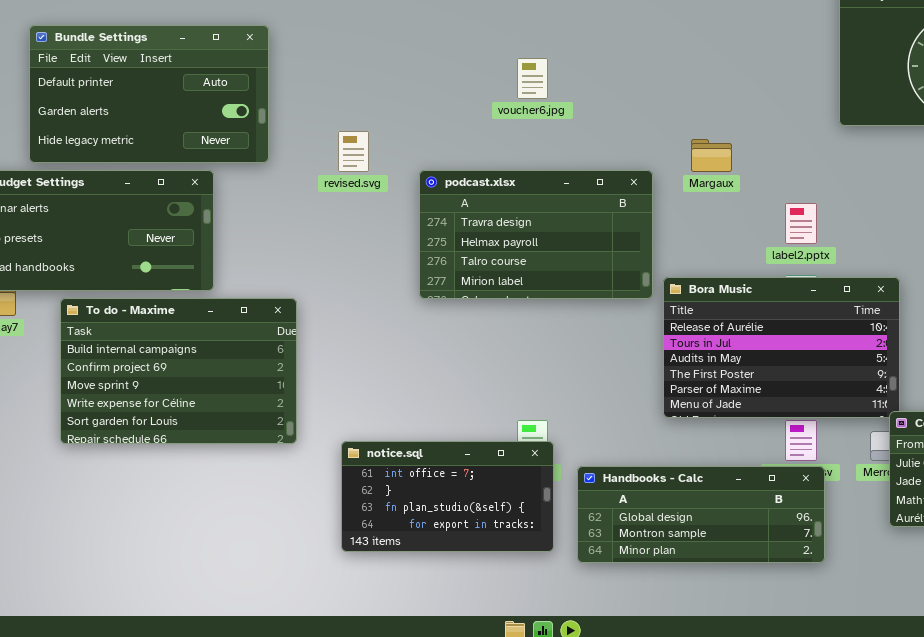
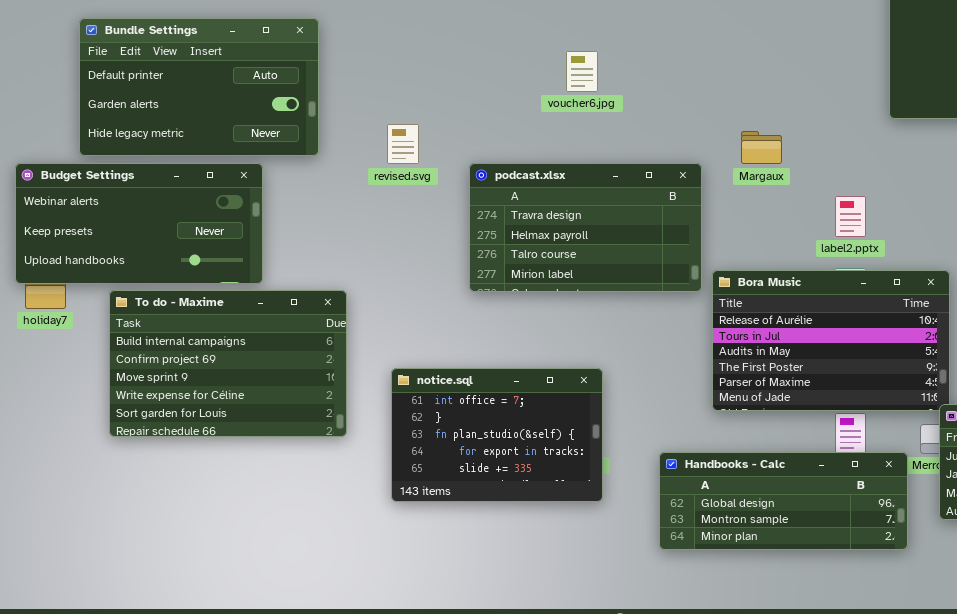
notice.sql: [341,441,554,552] -> [391,368,603,502], moved, resized
Handbooks - Calc: [577,466,825,563] -> [659,452,908,550], moved

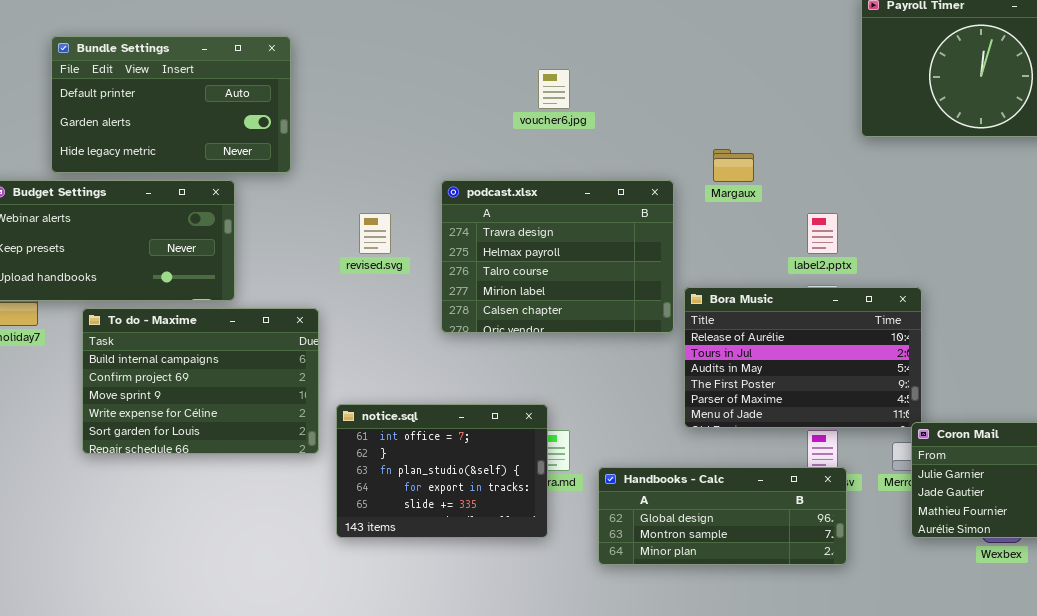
revised.svg: [387,124,419,164] -> [359,213,391,254], moved
podcast.xlsx: [469,163,702,292] -> [441,180,674,333], resized
notice.sql: [391,368,603,502] -> [336,404,548,538], moved
Handbooks - Calc: [659,452,908,550] -> [598,467,847,565], moved

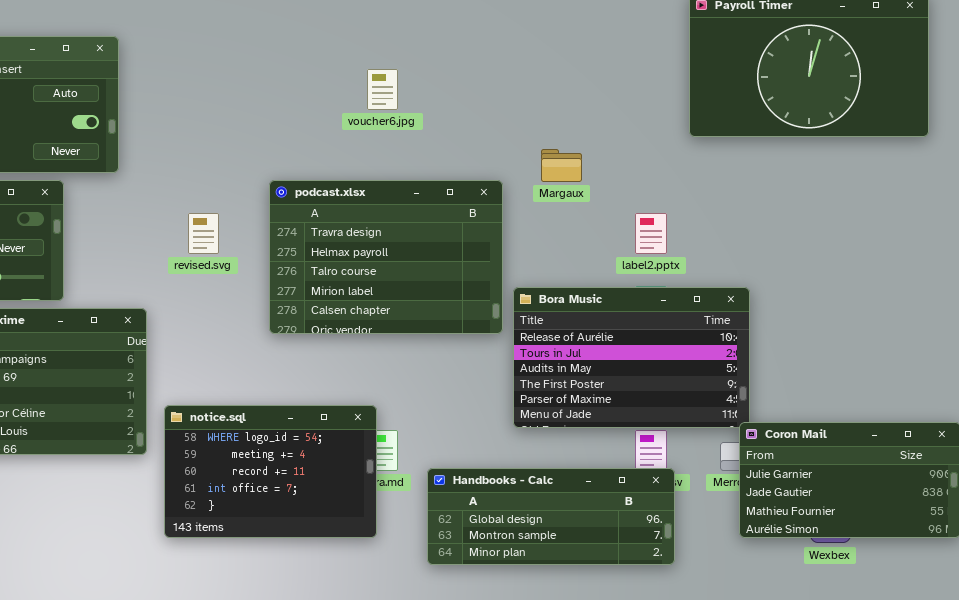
notice.sql: [336,404,548,538] -> [164,405,377,538], scrolled up 3 rows

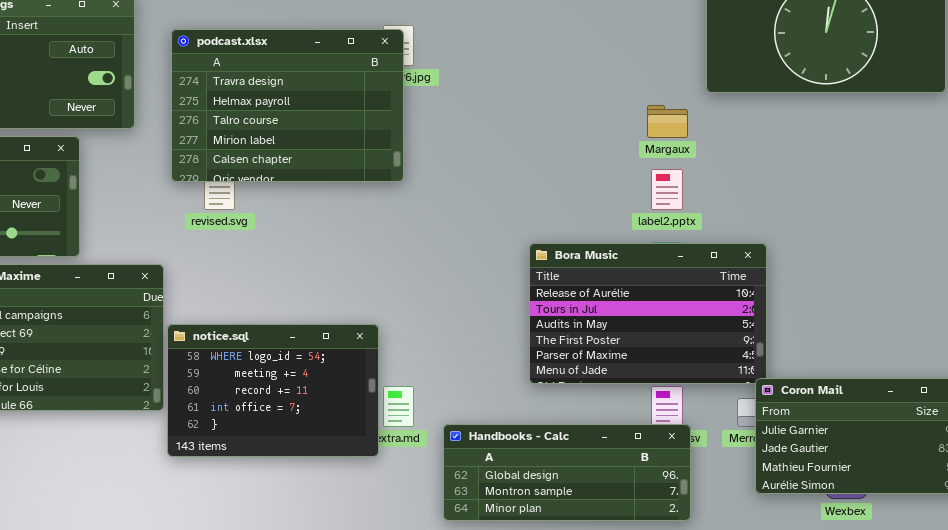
Margaux: [541,149,582,182] -> [647,105,688,138], moved
podcast.xlsx: [269,180,503,334] -> [171,29,404,182], moved
notice.sql: [164,405,377,538] -> [167,324,379,457], moved

